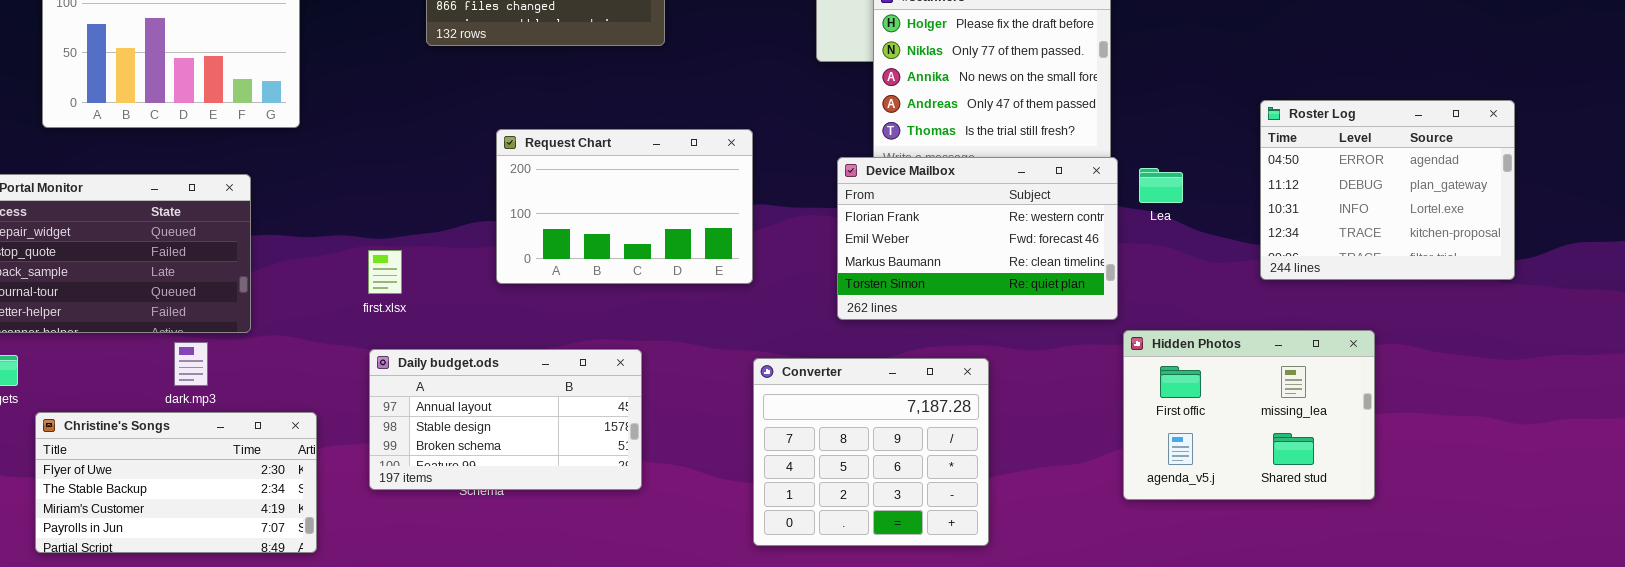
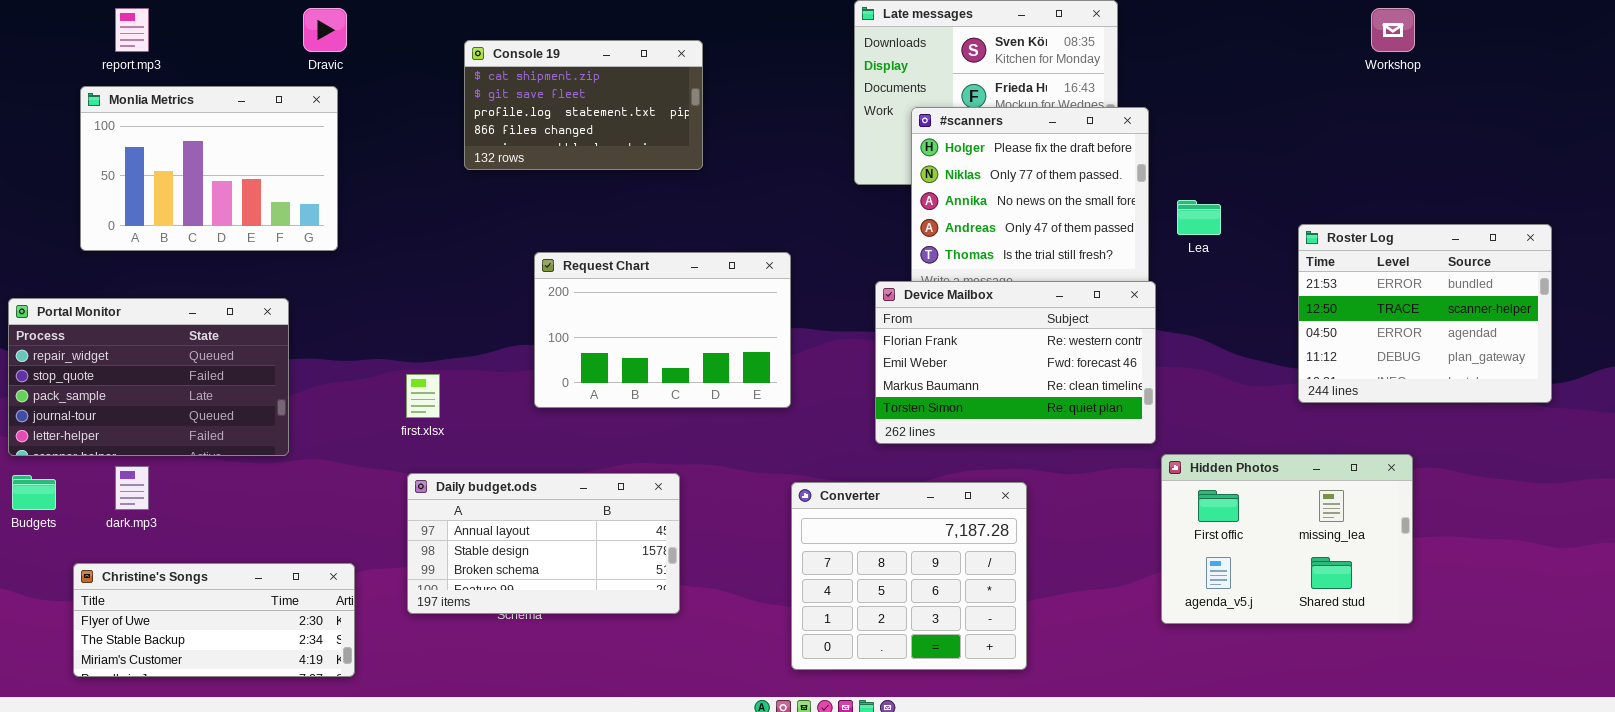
Roster Log: [1260,100,1515,280] -> [1298,224,1552,403], scrolled up 2 rows
Lea: [1139,168,1183,203] -> [1177,200,1221,235], moved
dark.mp3: [174,342,208,386] -> [115,466,149,510], moved
Christine's Songs: [35,412,317,553] -> [73,563,355,677], resized

